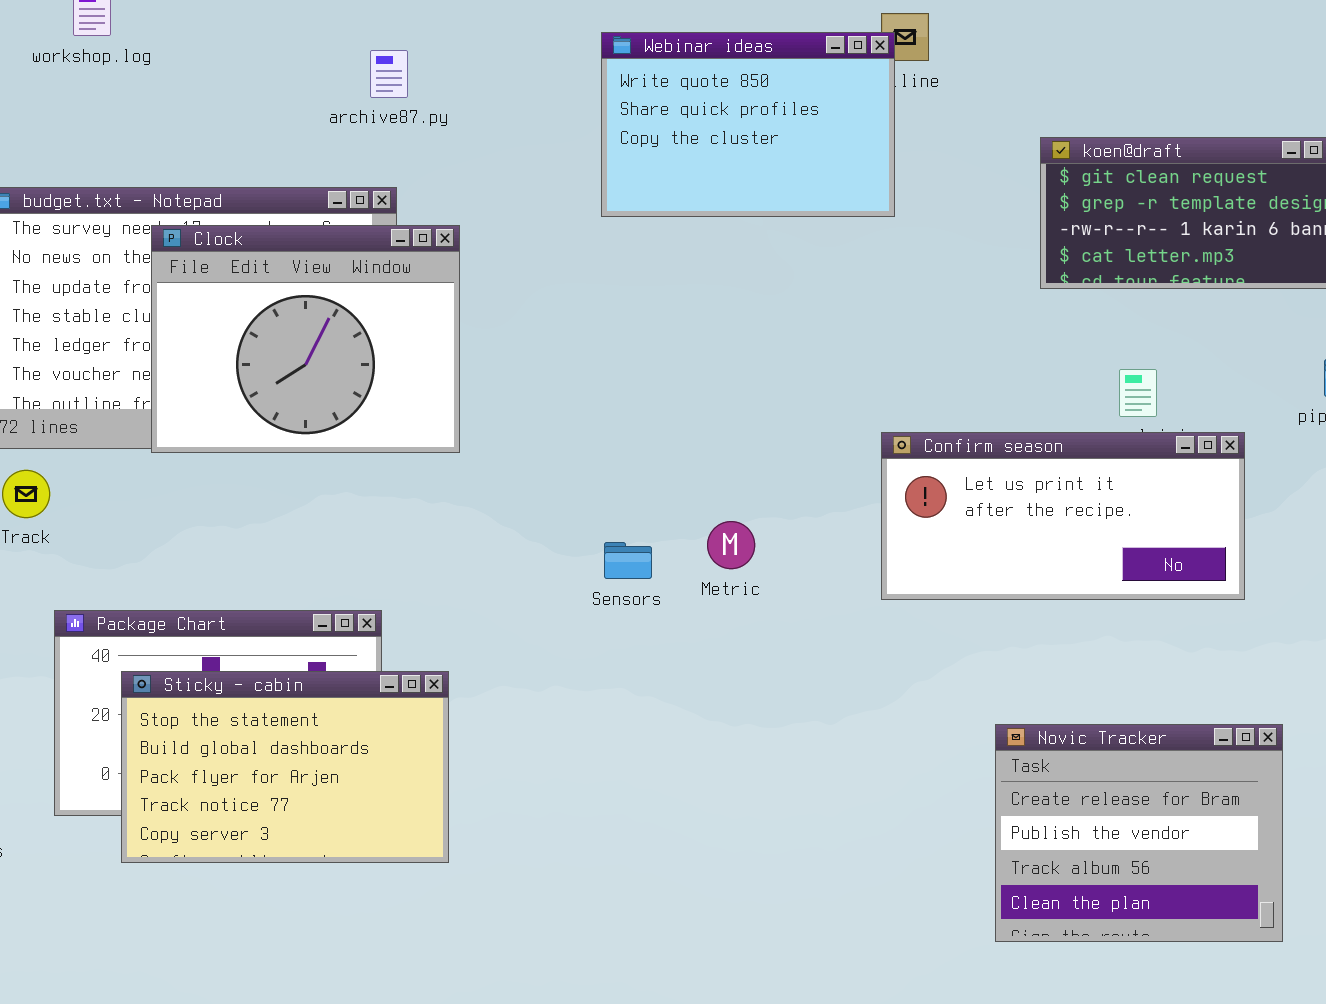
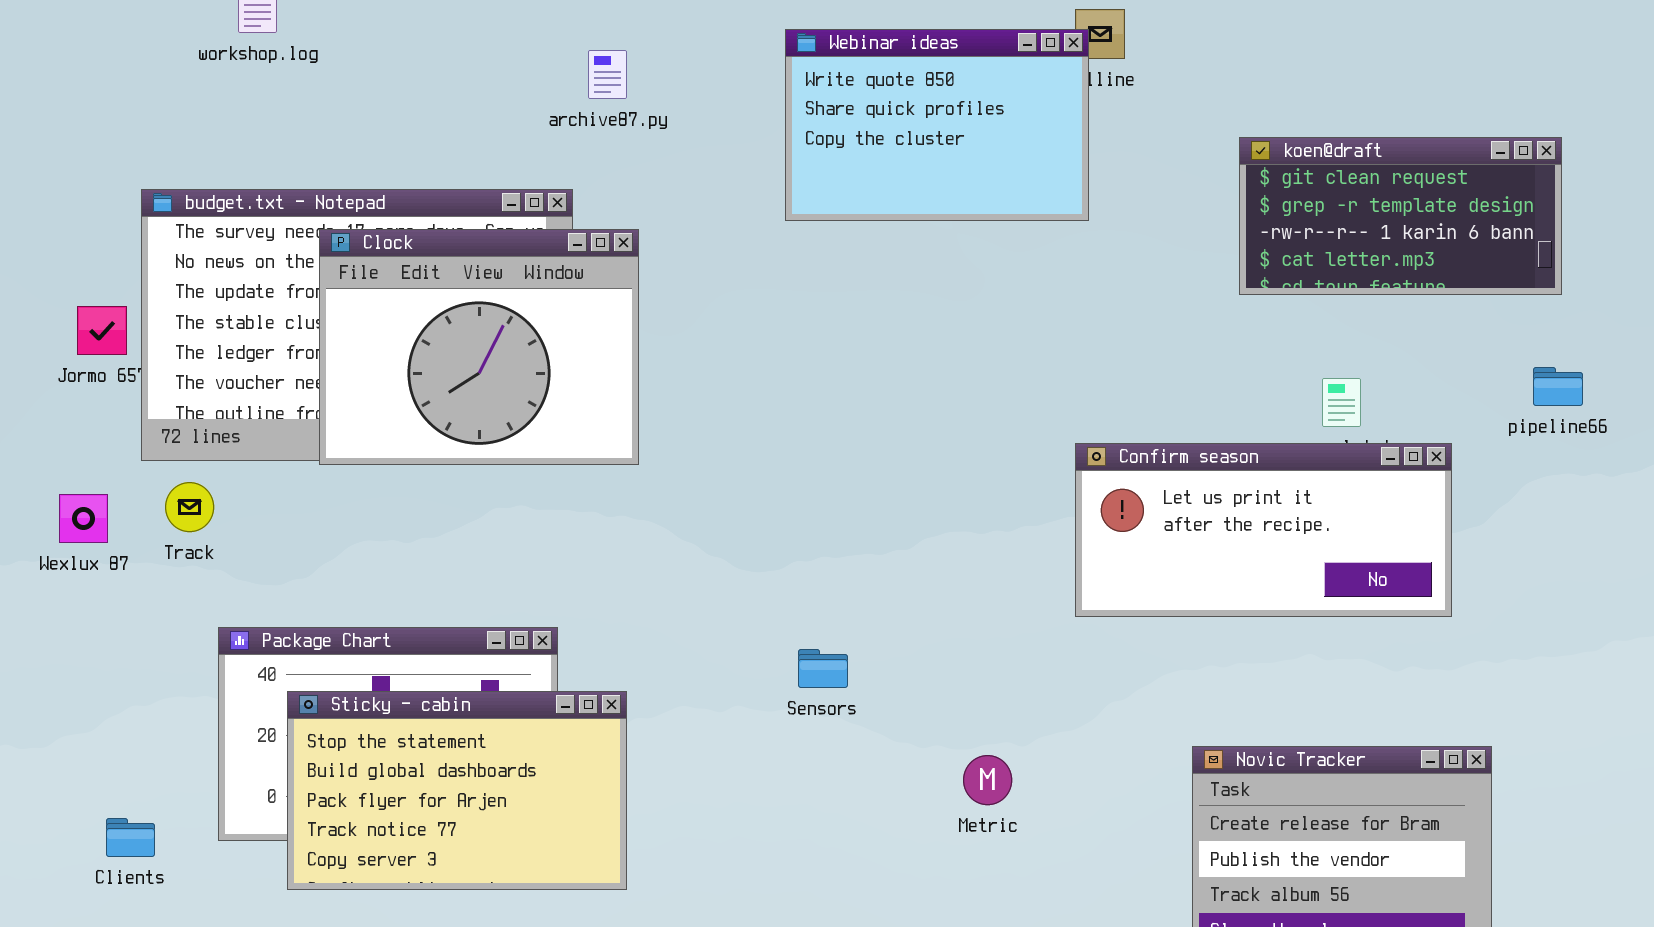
archive87.py: [370,50,408,98] -> [588,50,627,99], moved
Metric: [707,521,755,569] -> [963,755,1012,805], moved
Sensors: [604,542,652,579] -> [798,649,848,688], moved

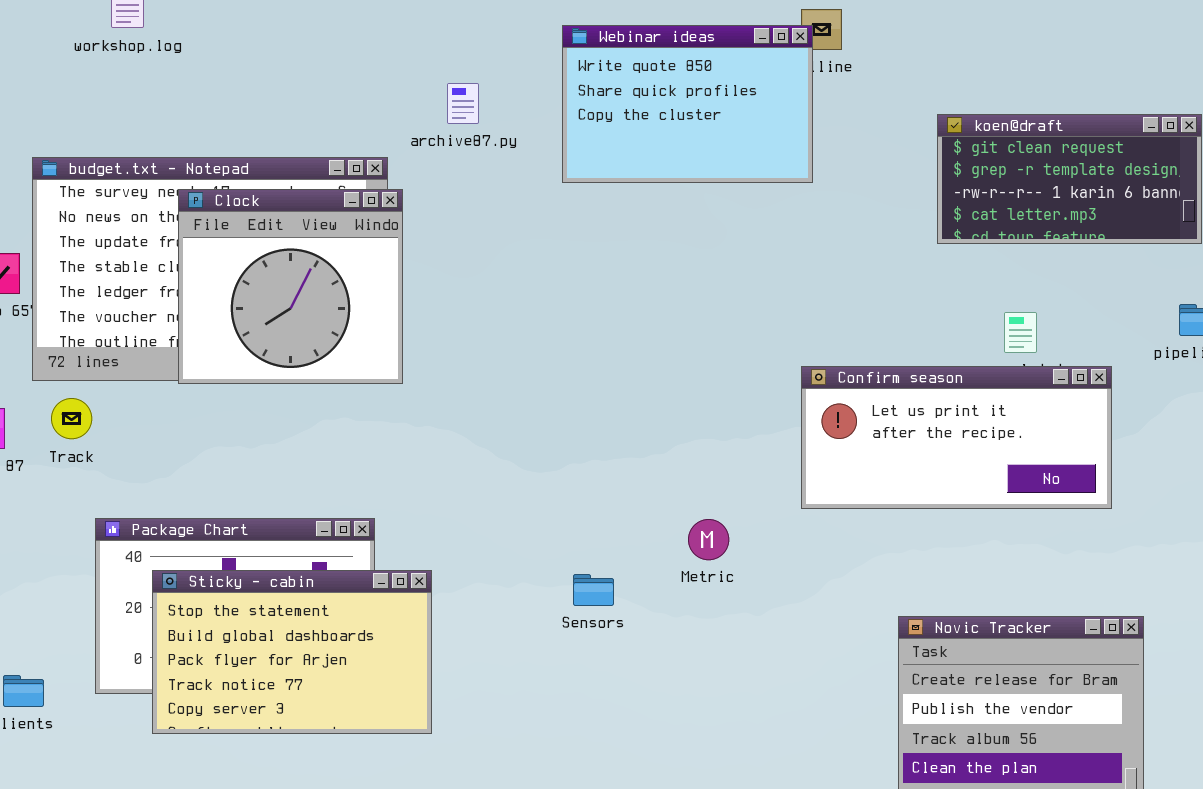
archive87.py: [588,50,627,99] -> [447,83,479,124], moved
Clock: [319,229,639,465] -> [178,189,403,384], resized
Sensors: [798,649,848,688] -> [573,574,614,606], moved
Metric: [963,755,1012,805] -> [688,519,729,560], moved

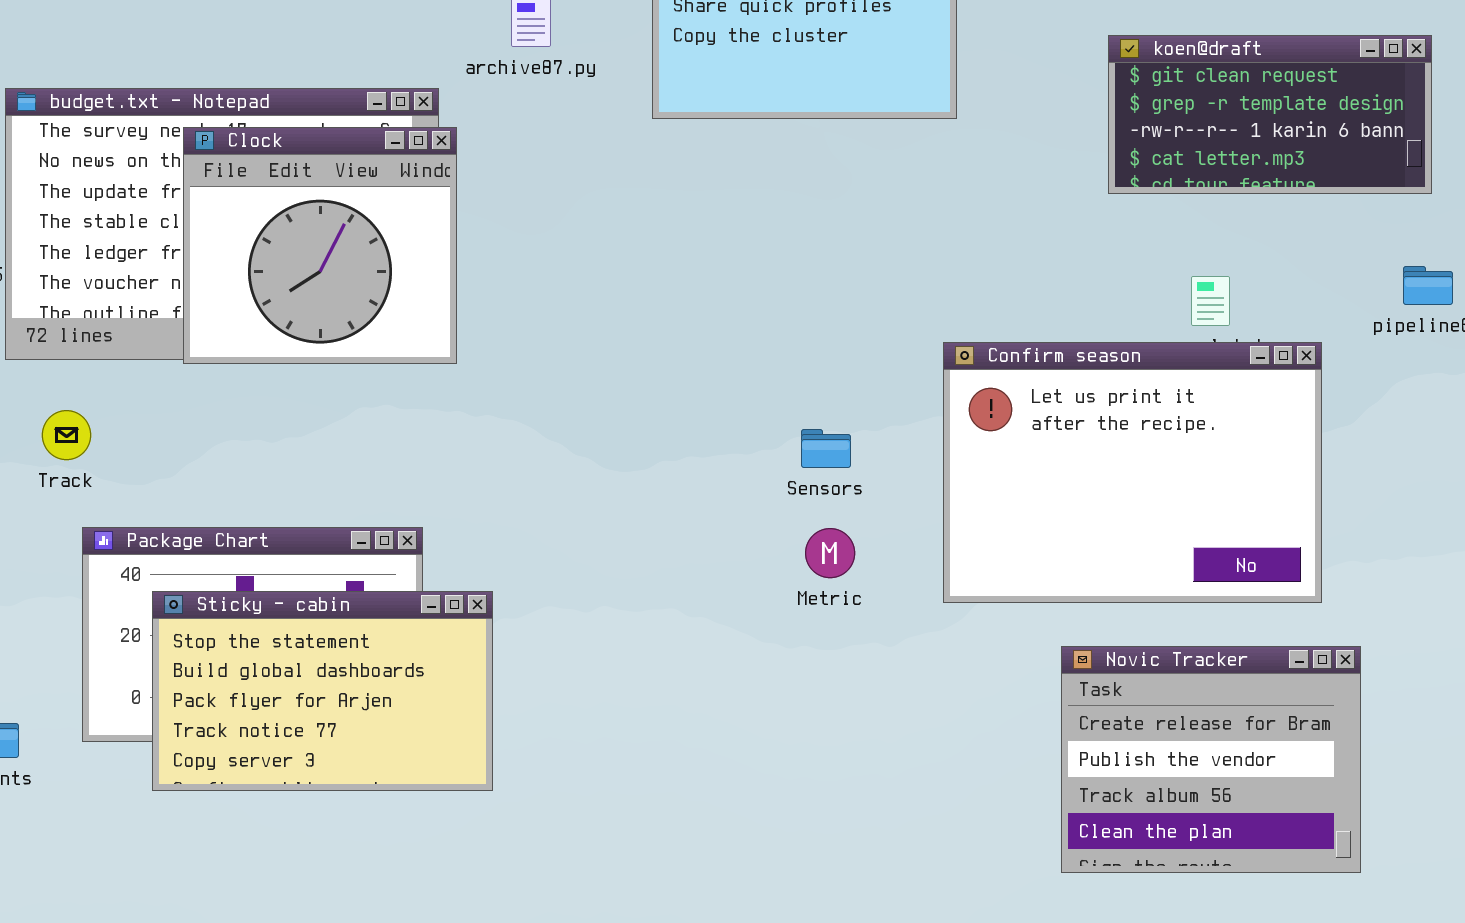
Confirm season: [801,366,1112,509] -> [943,342,1322,603], resized
Track: [51,398,92,439] -> [42,410,91,460], moved
Sensors: [573,574,614,606] -> [801,429,851,468], moved

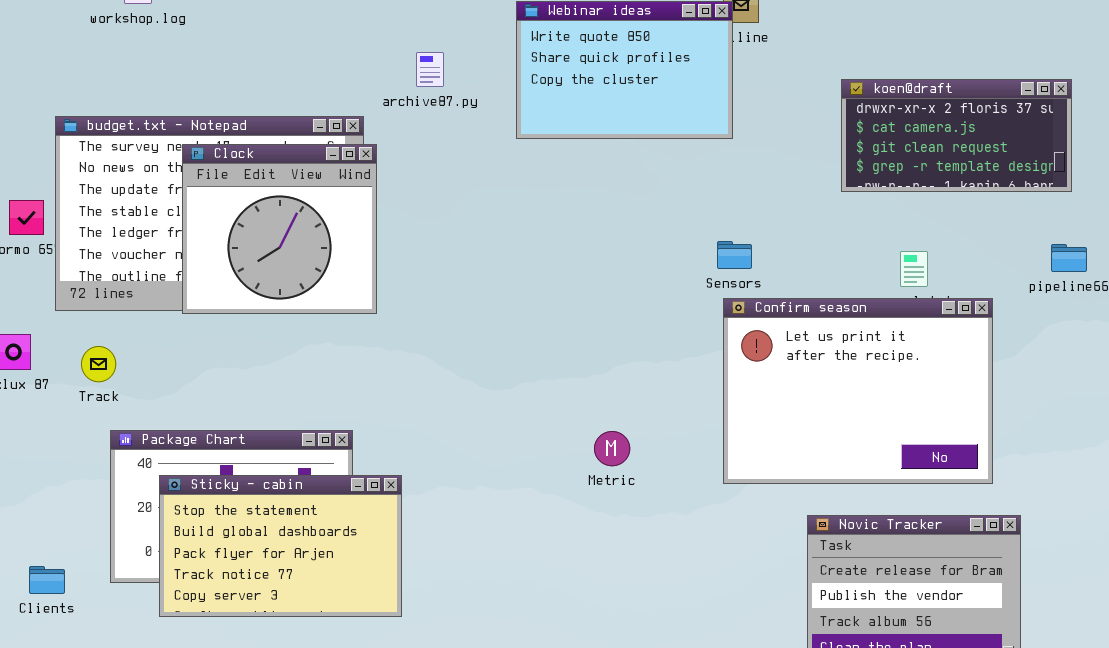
koen@draft: [1108,35,1432,194] -> [841,79,1072,192], scrolled up 2 rows
Sensors: [801,429,851,468] -> [717,241,752,269], moved
Metric: [805,528,855,578] -> [594,431,630,466], moved

